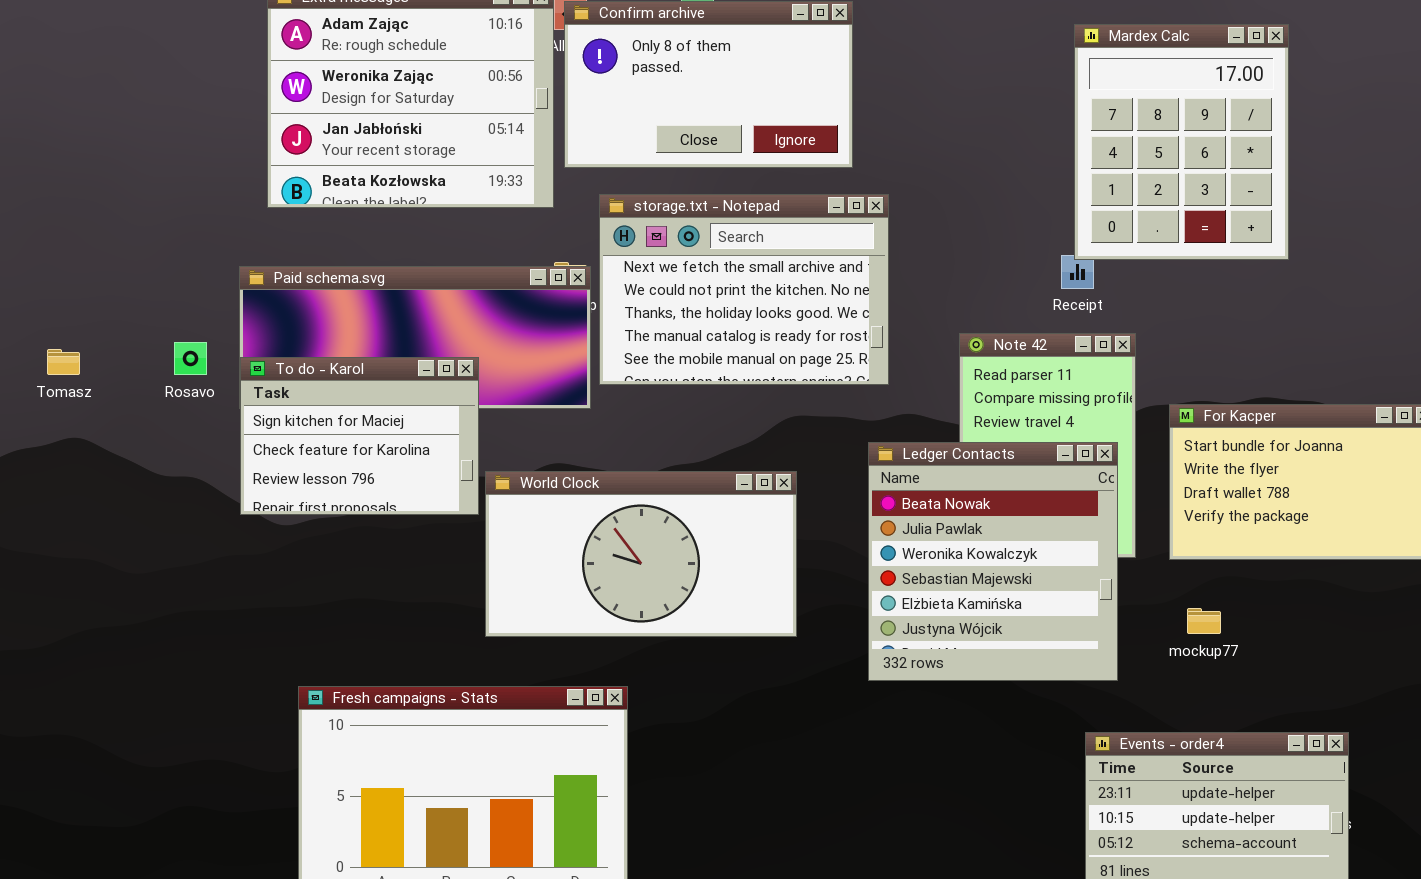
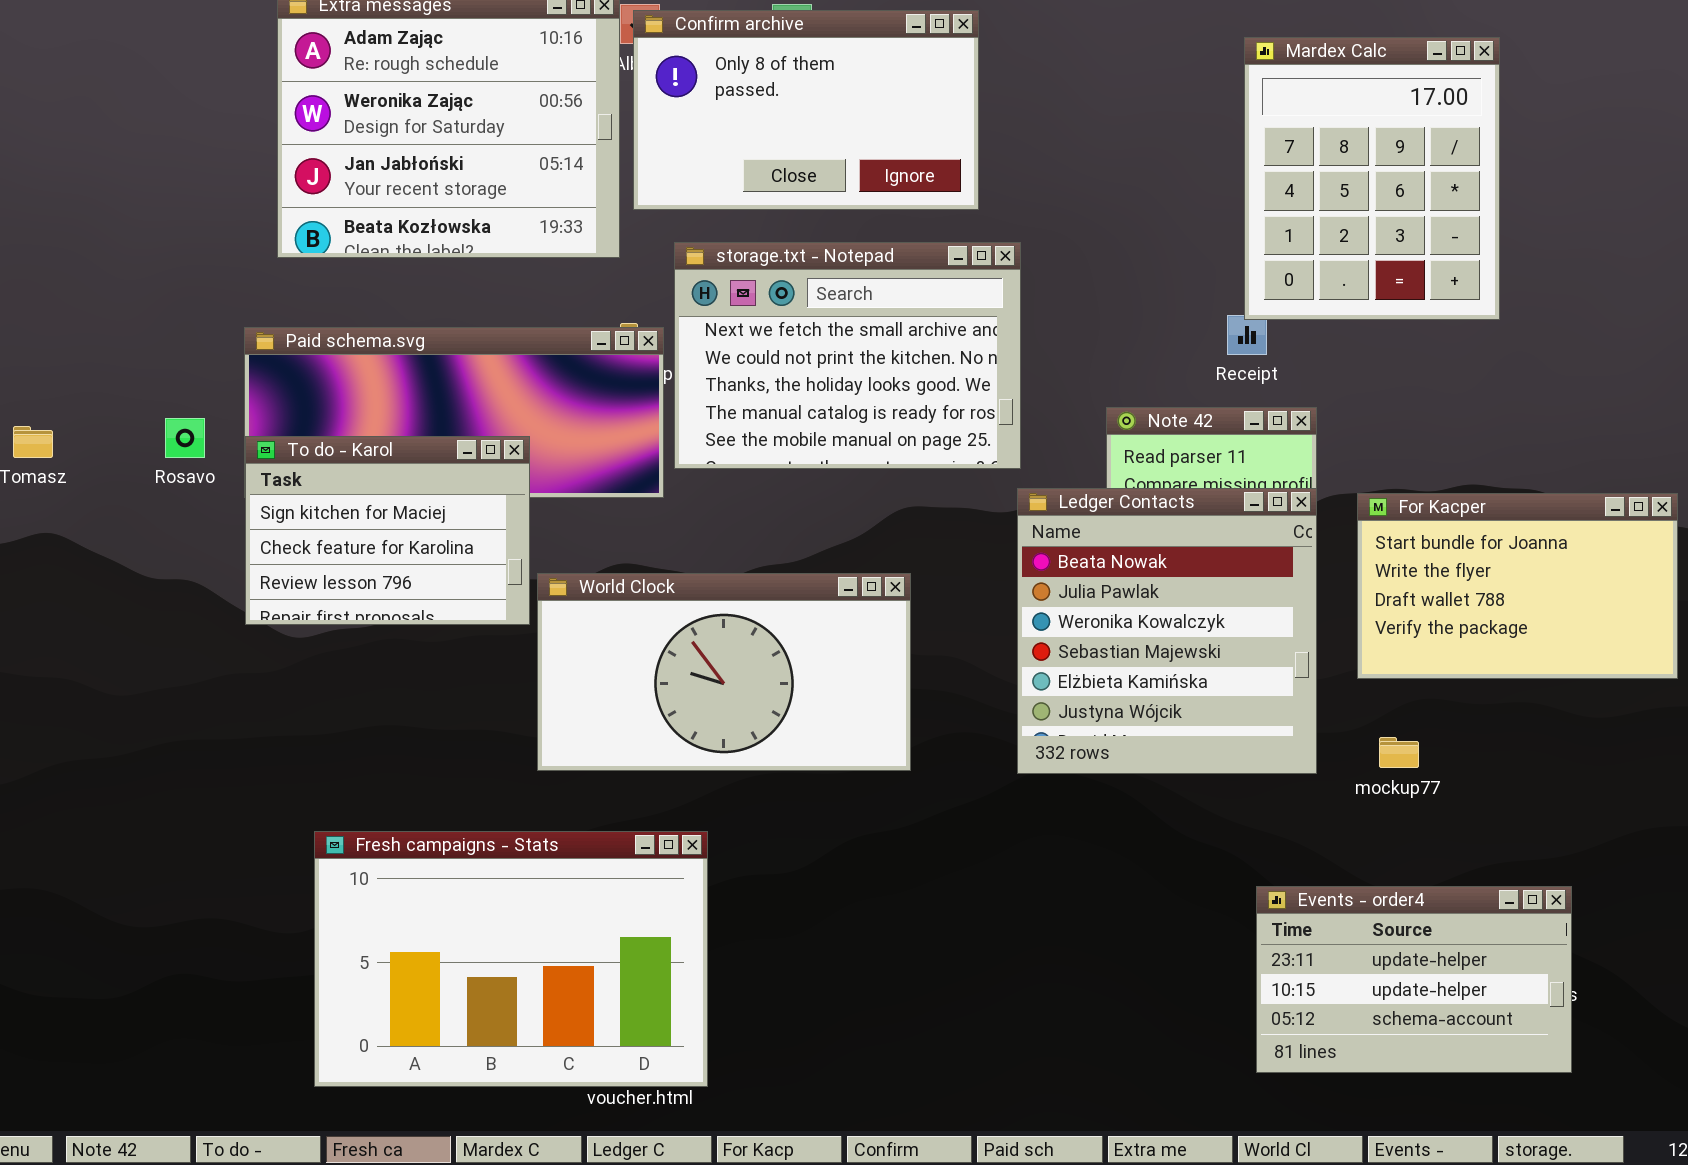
Ledger Contacts: [868,442,1118,681] -> [1017,488,1317,774], moved

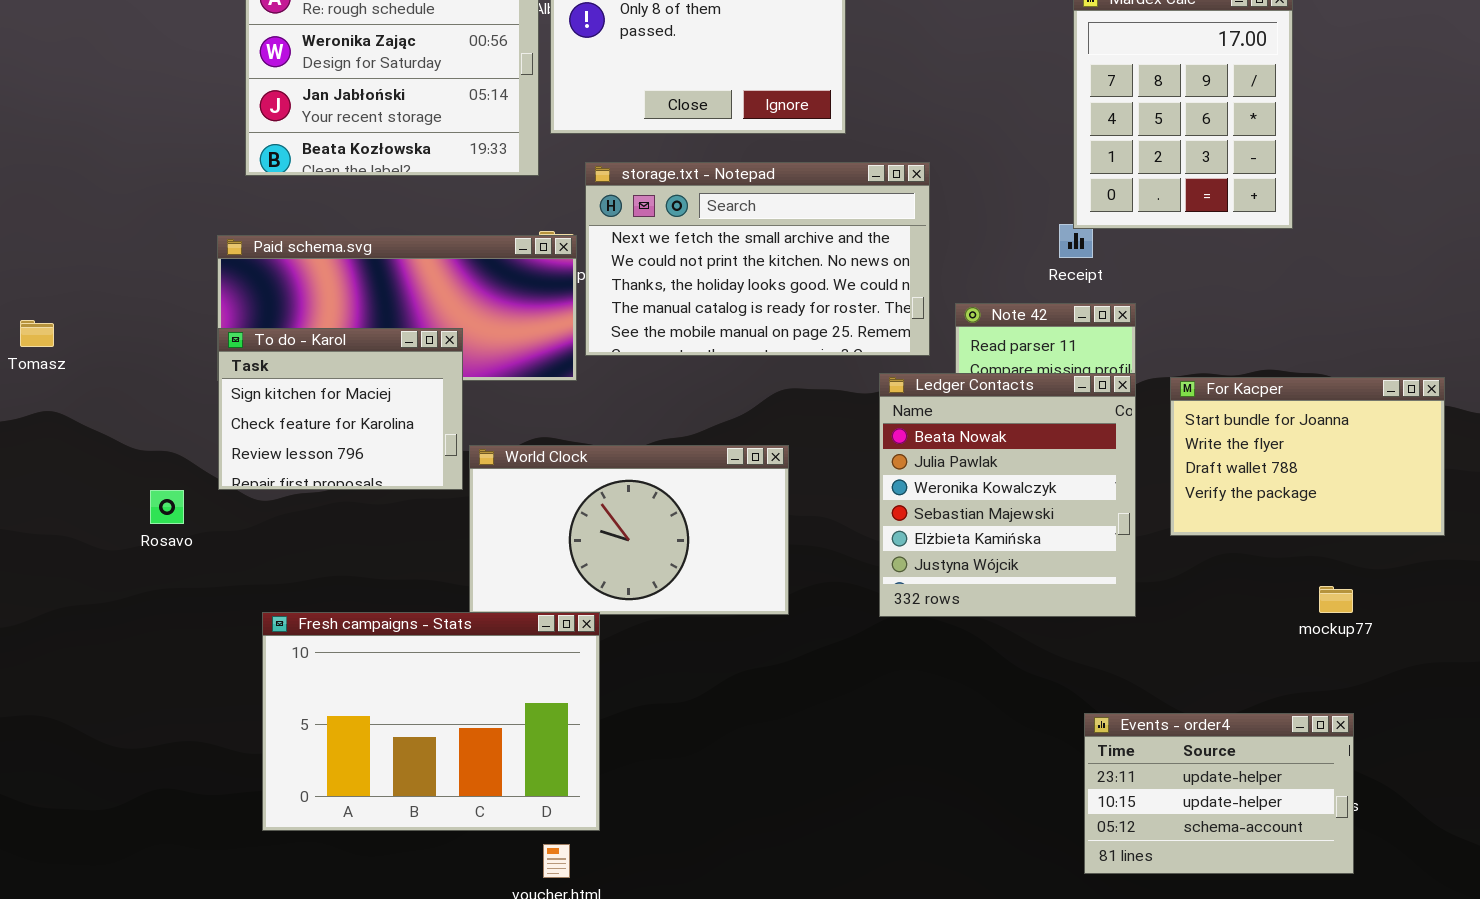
storage.txt - Notepad: [674,242,1021,469] -> [585,162,930,356], resized
Rosavo: [165,418,205,458] -> [150,490,184,524], moved
mockup77: [1379,737,1419,768] -> [1319,586,1353,613], moved
Fresh campaigns - Stats: [314,831,708,1087] -> [262,612,600,831], moved

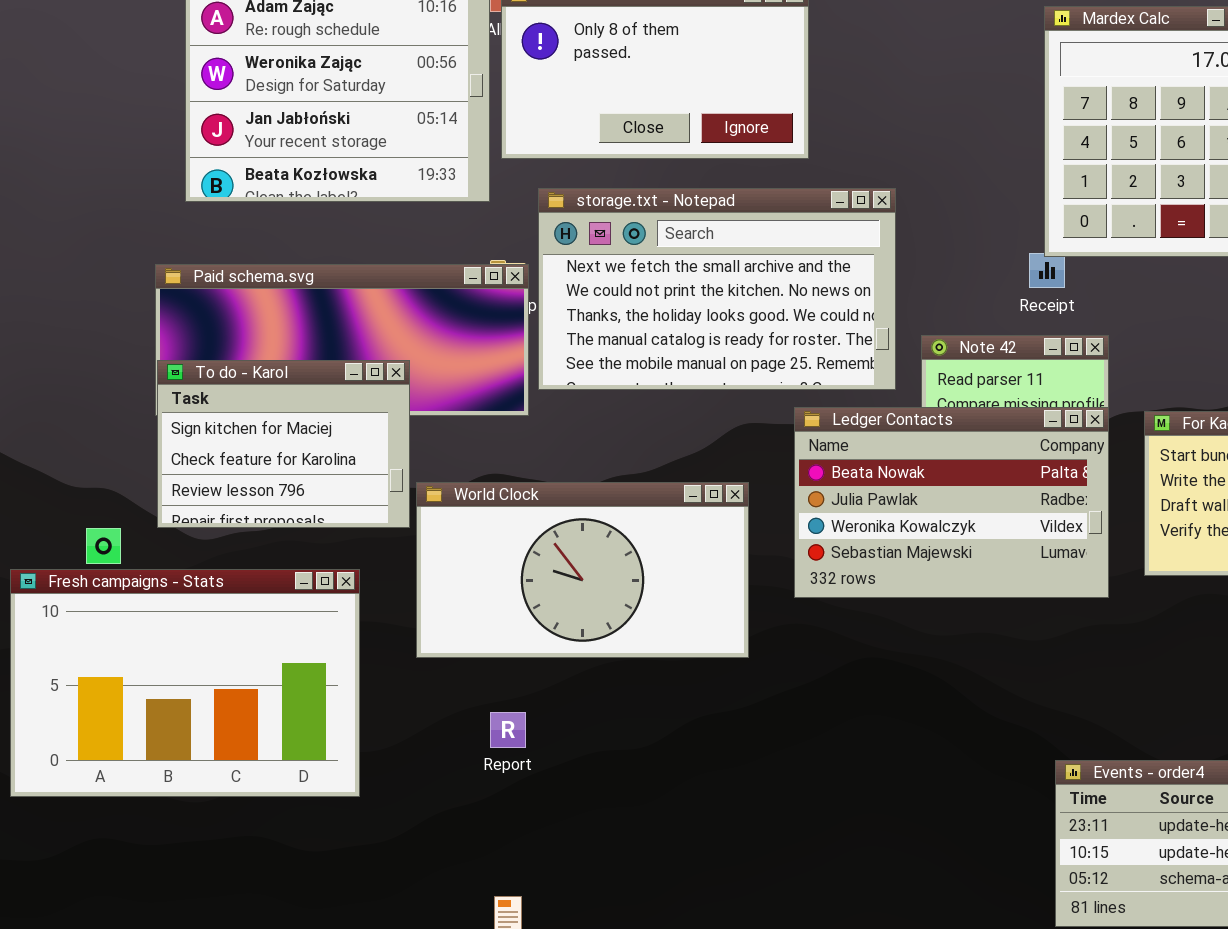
Ledger Contacts: [879,373,1136,617] -> [794,407,1109,598], resized
Fresh campaigns - Stats: [262,612,600,831] -> [10,569,360,797], moved

